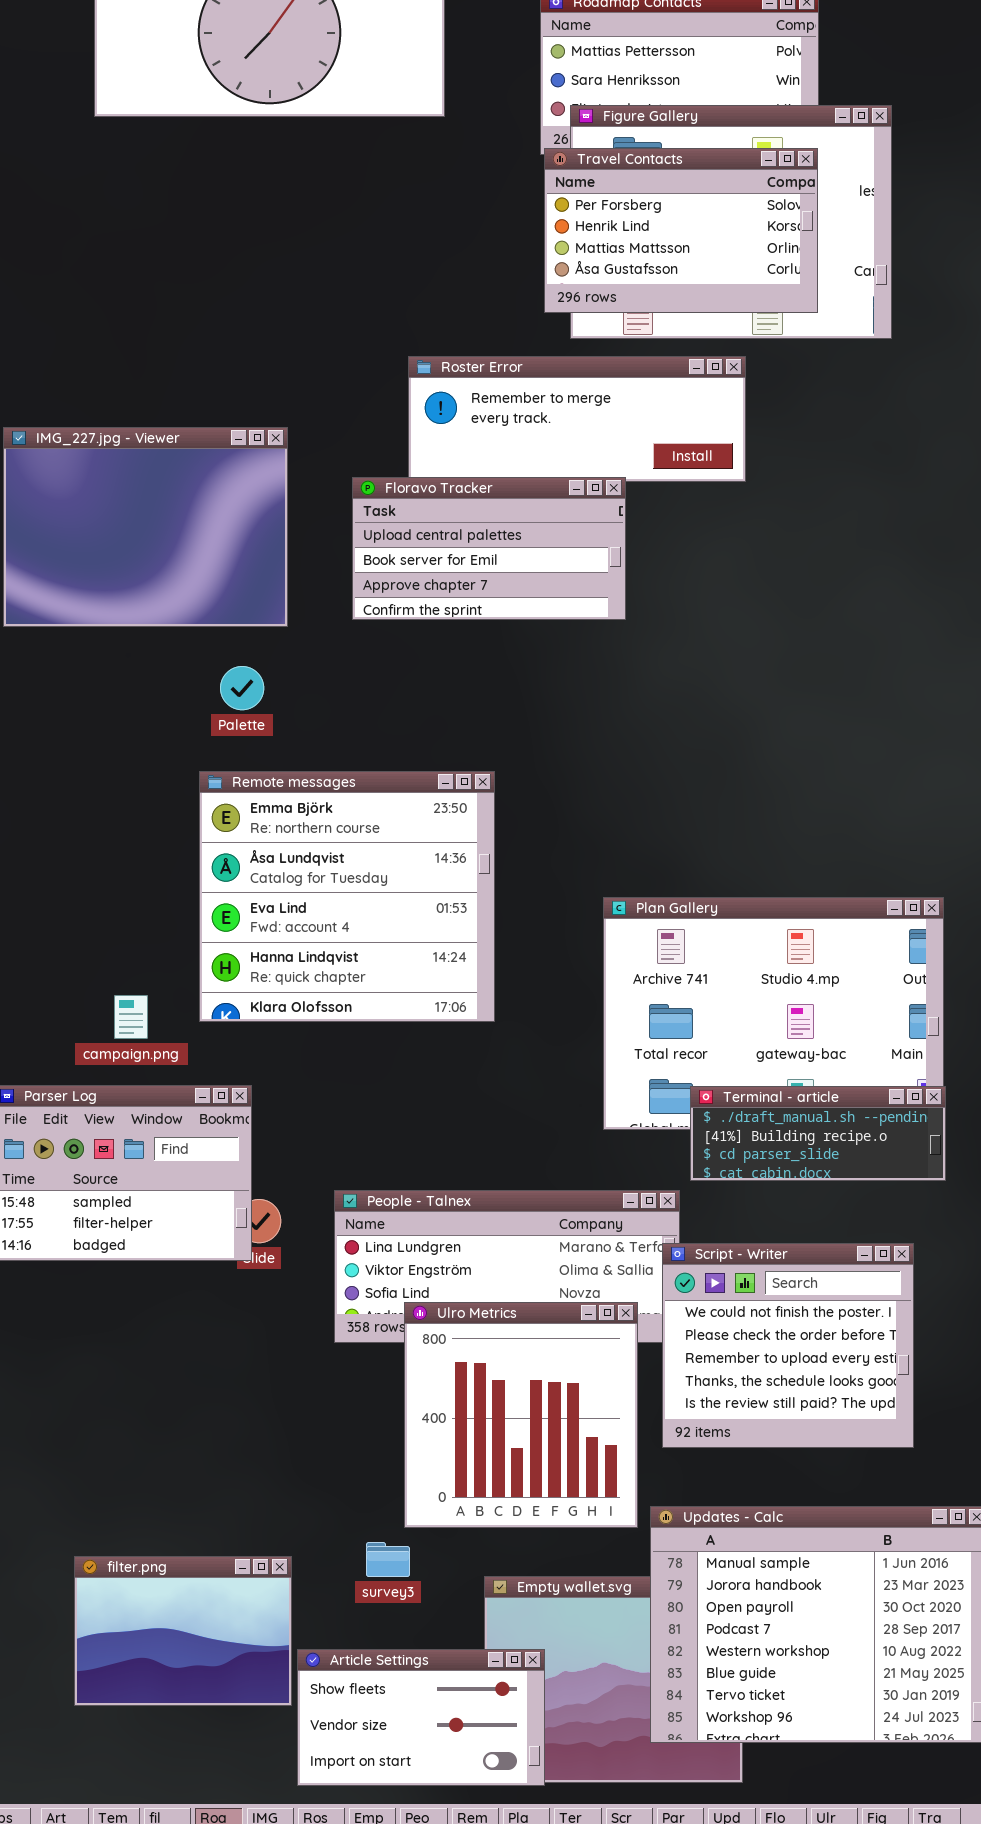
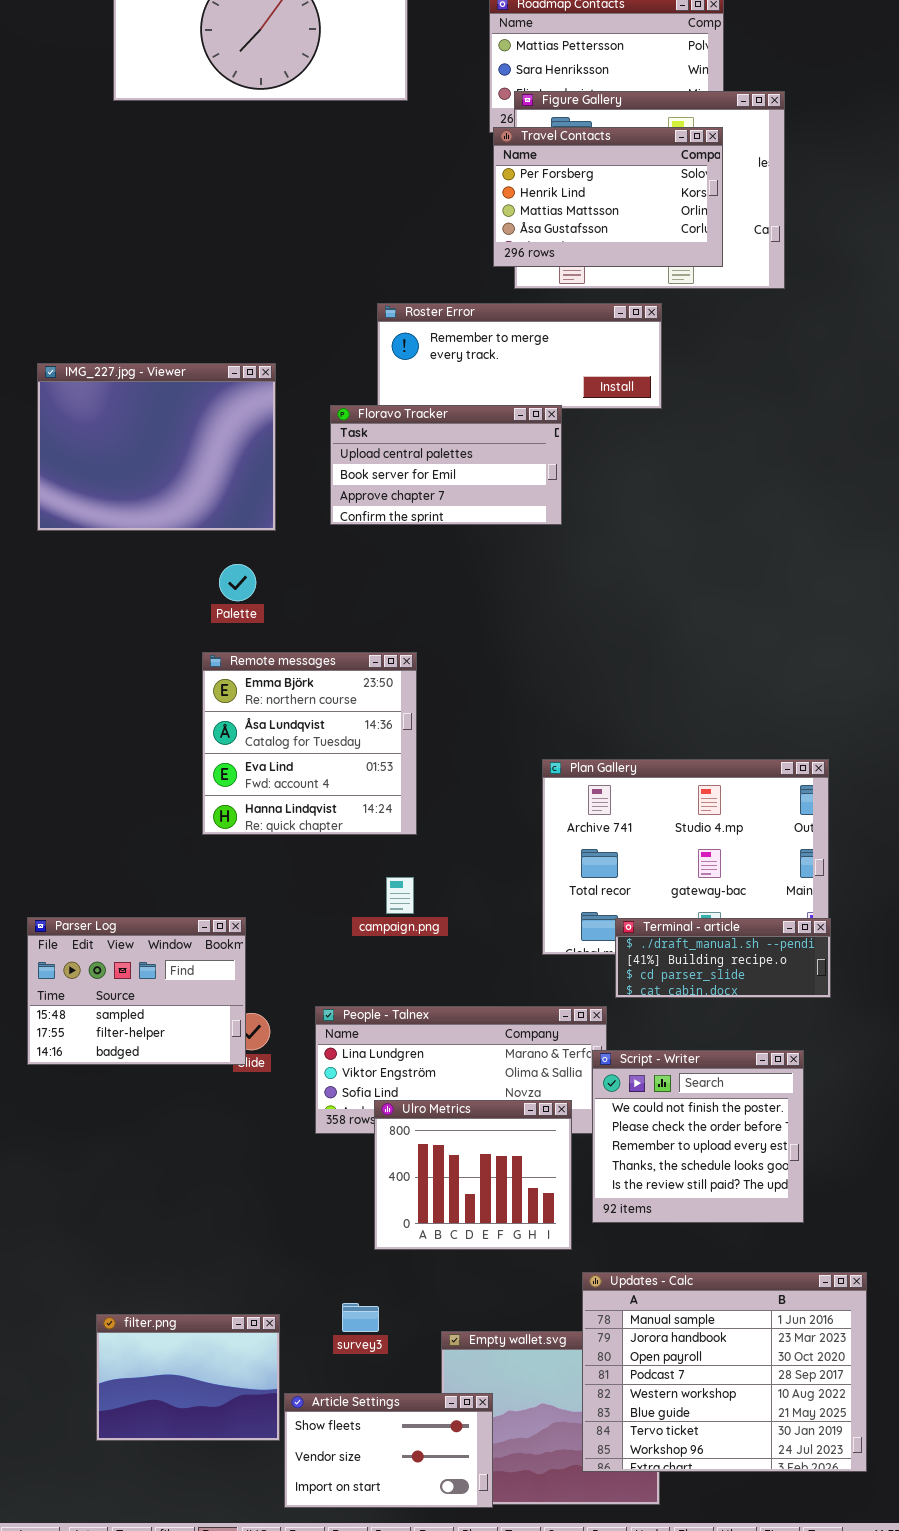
Remote messages: [199,771,495,1022] -> [202,652,417,835], resized
campaign.png: [114,995,148,1039] -> [386,877,414,914], moved
Ulro Metrics: [404,1302,638,1528] -> [374,1100,572,1250], resized

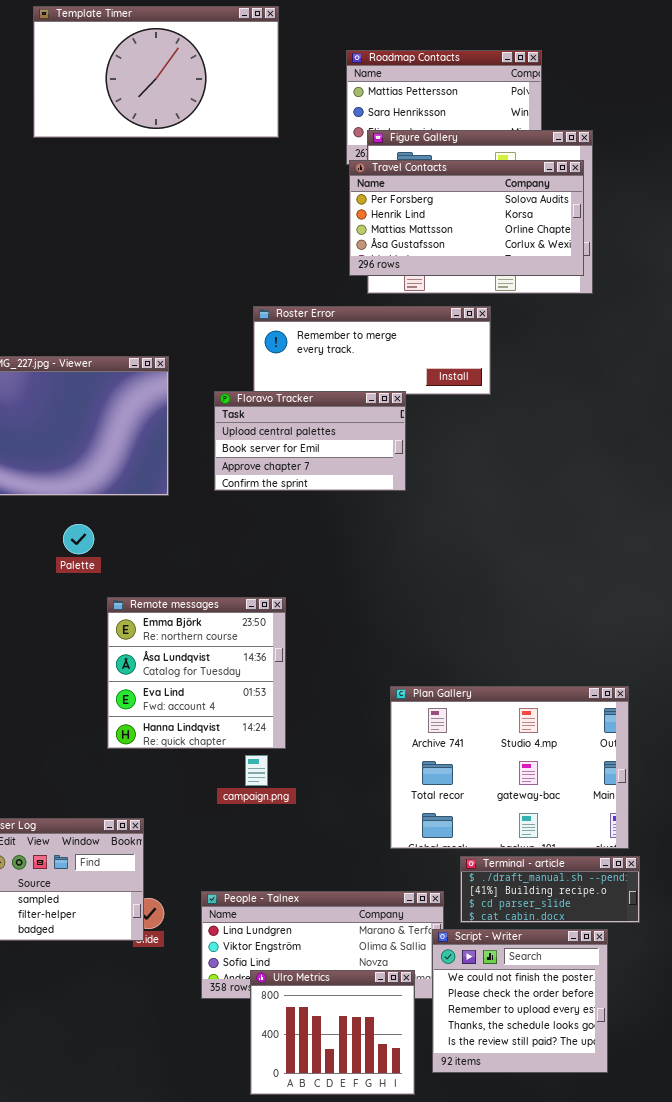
Travel Contacts: [493,127,723,267] -> [349,160,584,276], resized
Palette: [219,564,256,601] -> [63,524,94,554], moved
campaign.png: [386,877,414,914] -> [245,755,268,786], moved
Terminal - article: [615,918,831,998] -> [460,856,640,923], moved

